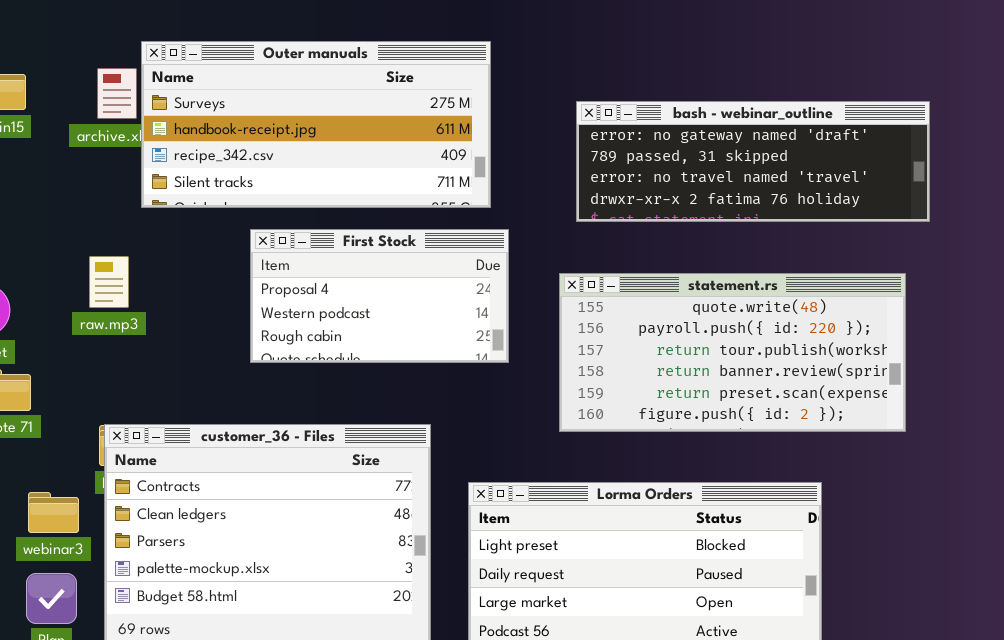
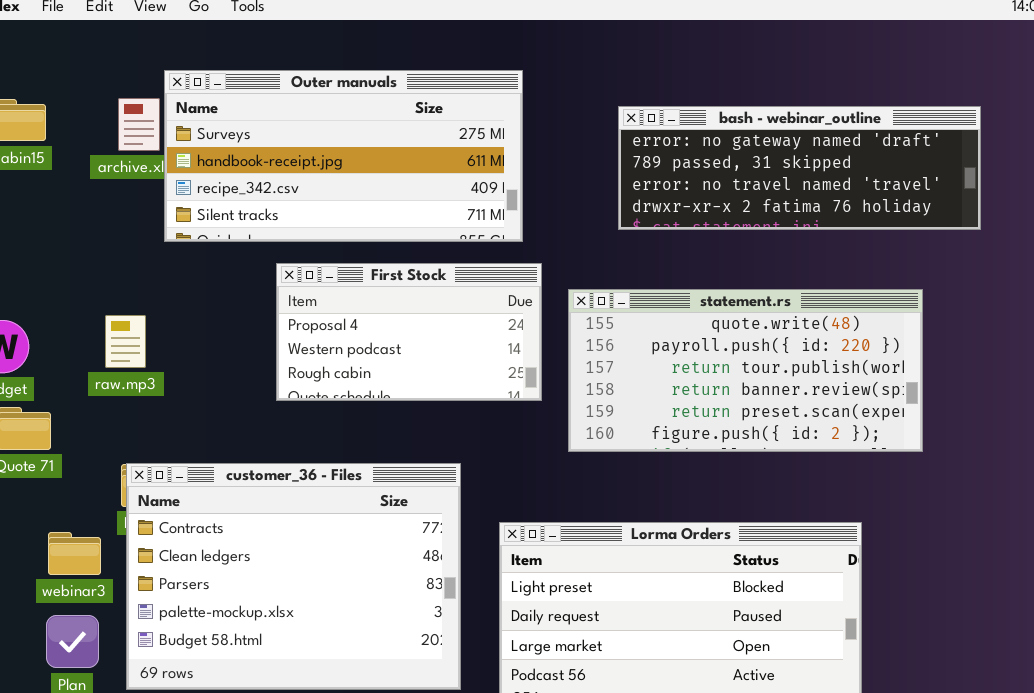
bash - webinar_outline: [576,101,930,222] -> [618,106,981,230], moved
raw.mp3: [89,256,129,308] -> [105,315,146,368], moved
statement.rs: [559,273,906,432] -> [568,289,923,452], moved

